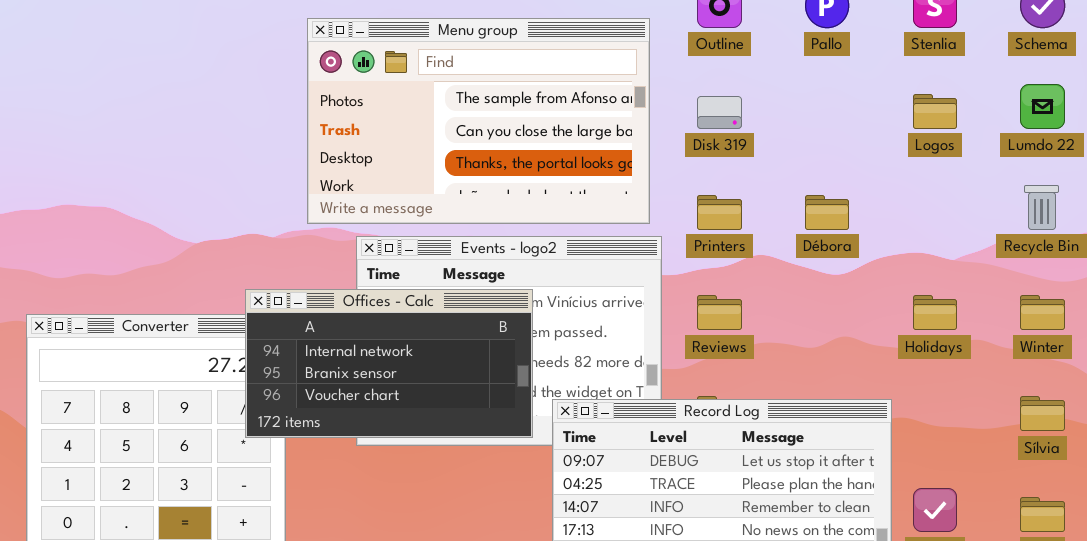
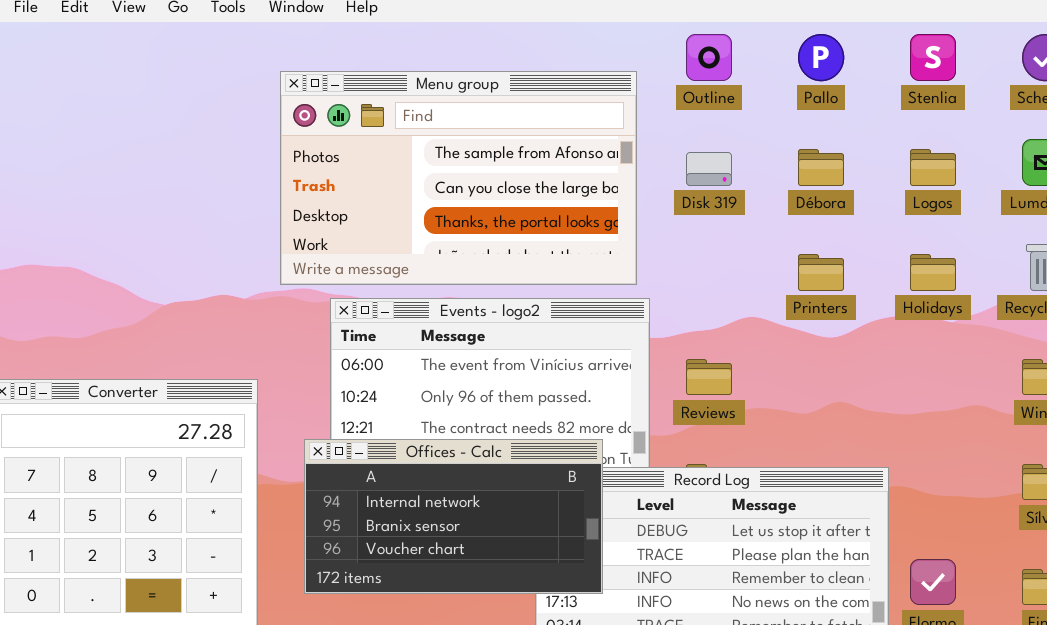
Printers: [697,195,742,230] -> [798,254,844,291], moved
Débora: [805,195,849,230] -> [798,149,844,186], moved
Offices - Calc: [245,289,533,438] -> [304,439,603,594], moved
Holidays: [913,295,957,330] -> [910,254,956,291], moved

